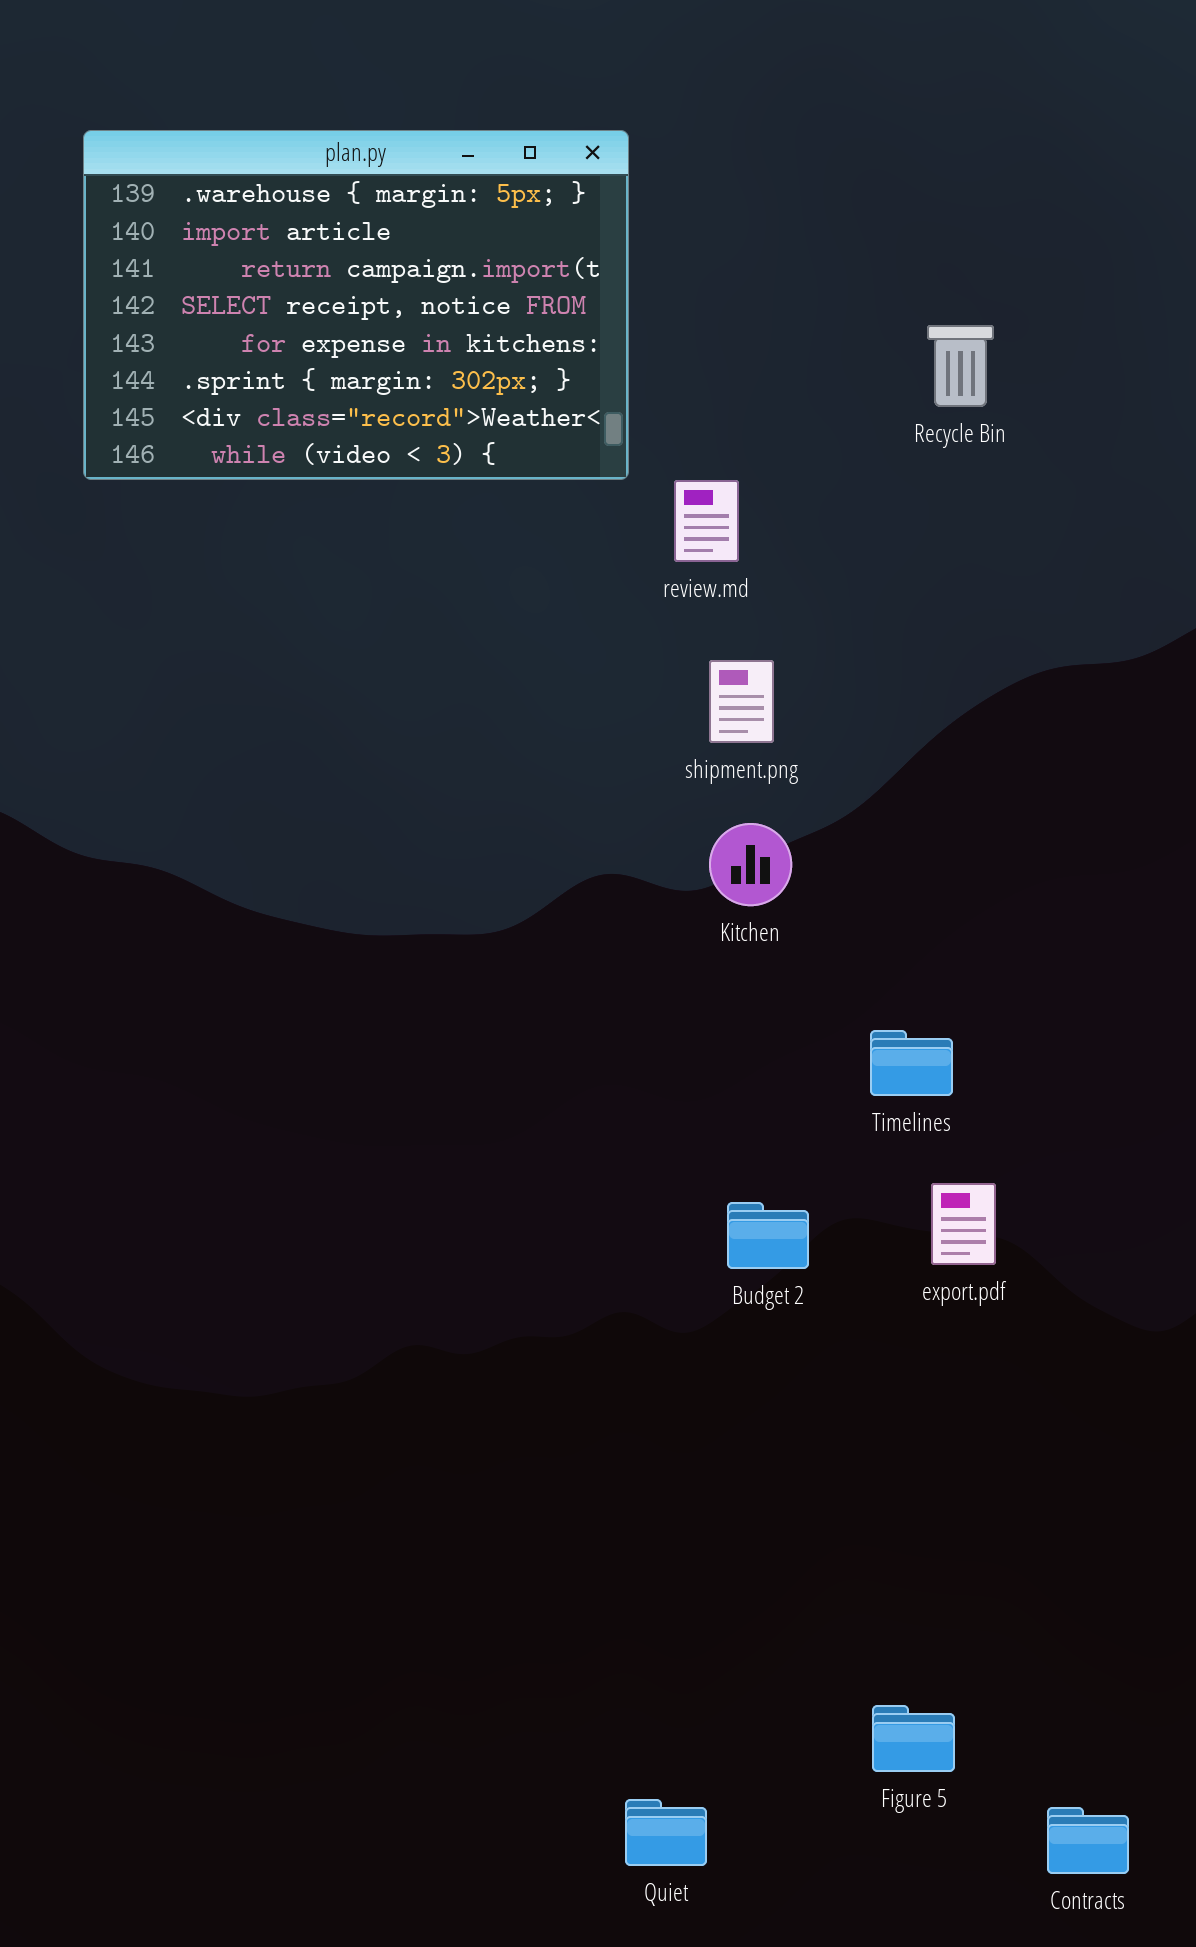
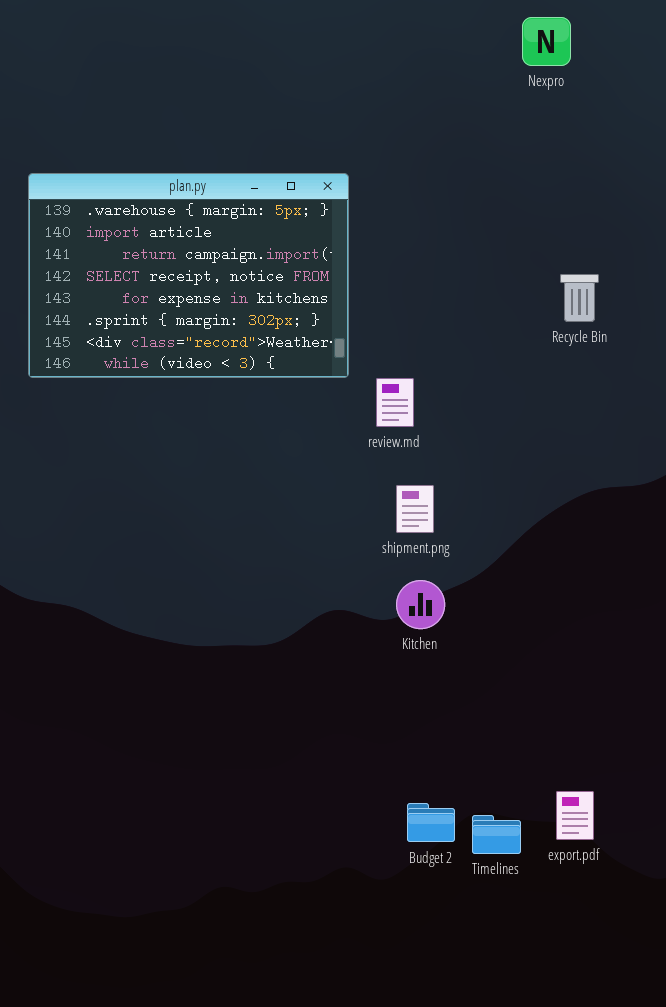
Recycle Bin: [927,325,994,407] -> [560,274,599,322], moved
Timelines: [870,1030,953,1096] -> [472,815,521,854], moved
export.pdf: [931,1183,996,1265] -> [556,791,594,840], moved

